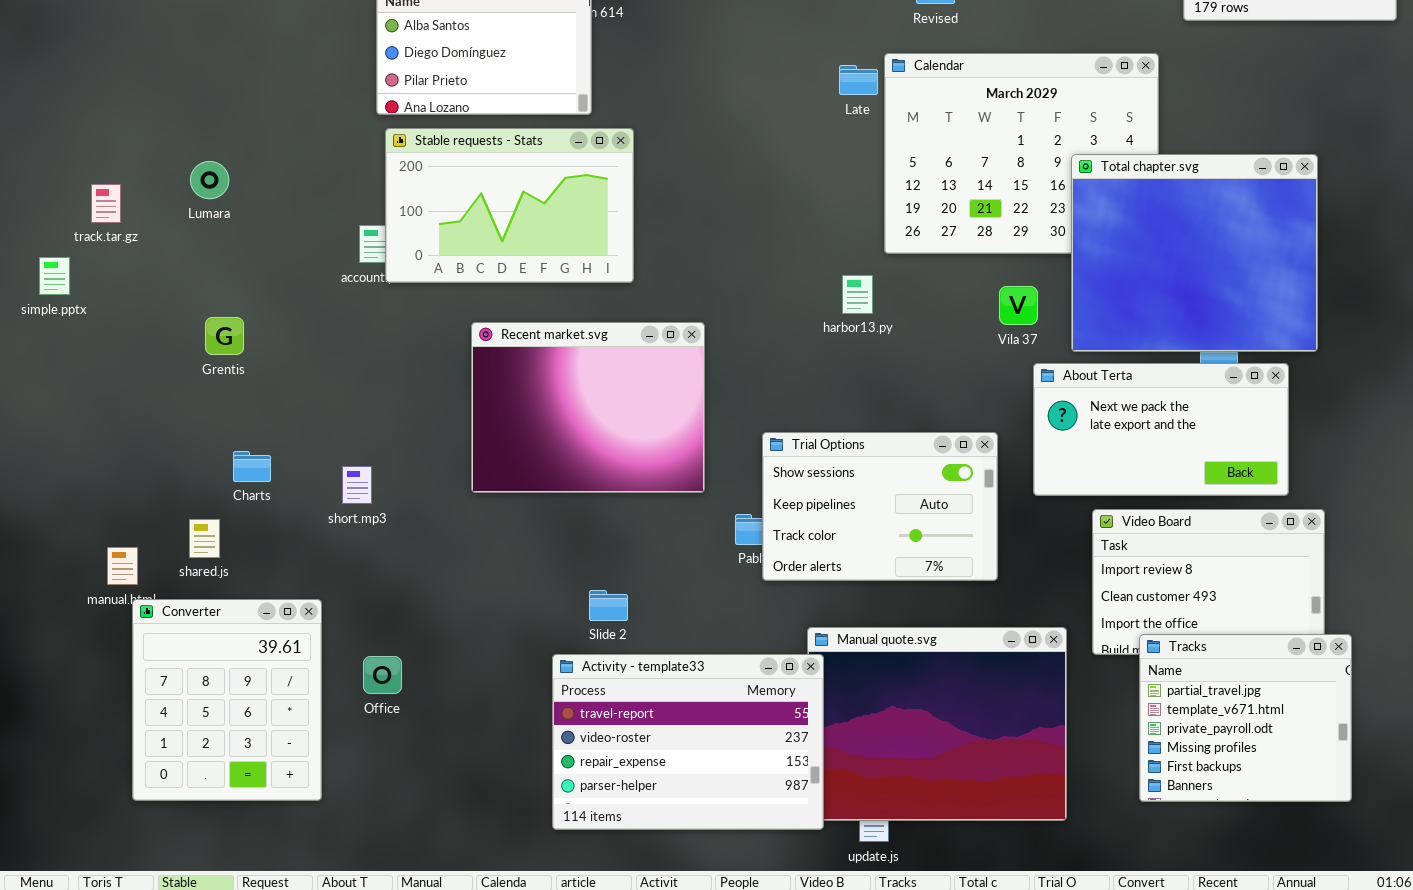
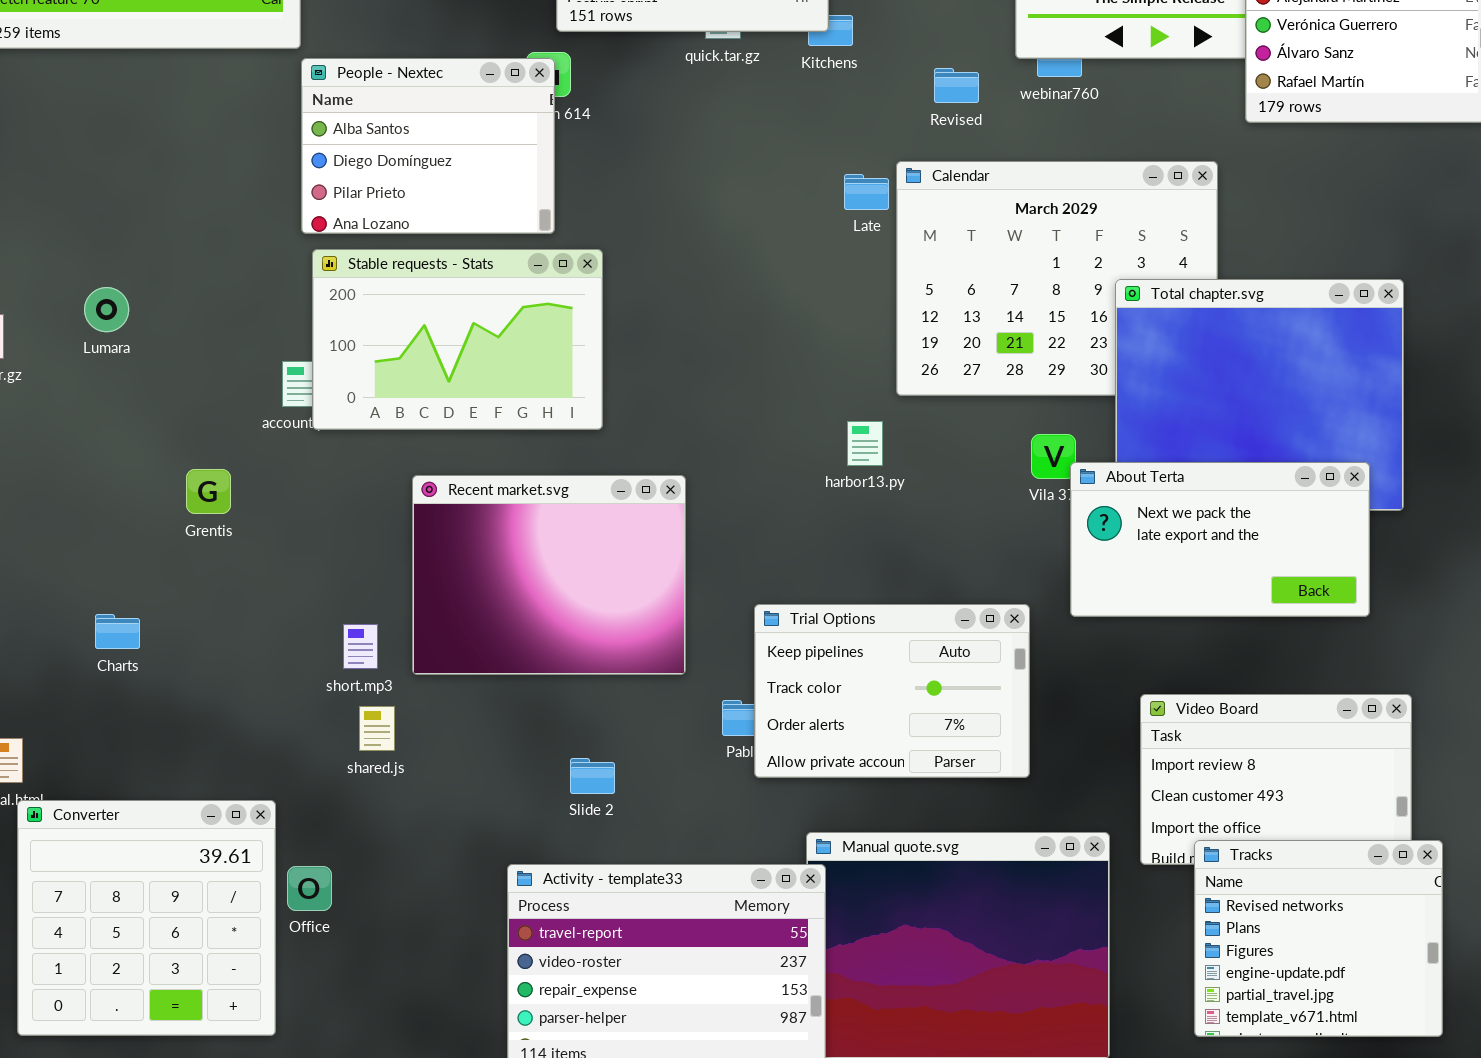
Grentis: [205,317,244,355] -> [186,469,231,514], moved
About Terta: [1033,363,1289,496] -> [1070,462,1370,617], moved
Trial Options: [762,432,998,581] -> [754,604,1030,778], scrolled down 1 row
Charts: [233,451,271,482] -> [95,614,140,649], moved
short.mp3: [342,466,372,504] -> [343,624,378,669], moved
shared.js: [189,519,220,558] -> [359,706,395,751], moved
Slide 2: [589,590,628,621] -> [570,758,615,794], moved
Converter: [132,599,322,801] -> [17,800,276,1036], resized
Tracks: [1139,634,1352,802] -> [1194,840,1443,1037], scrolled up 4 rows

